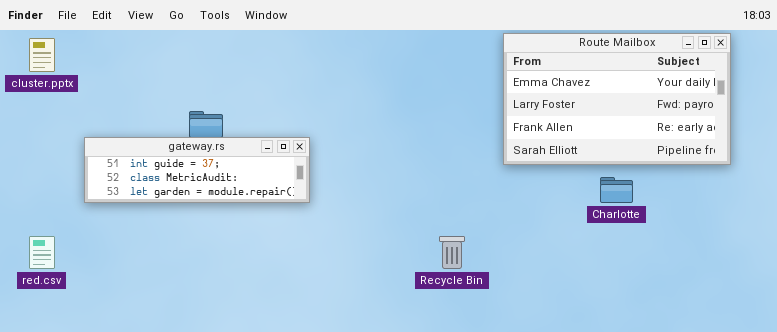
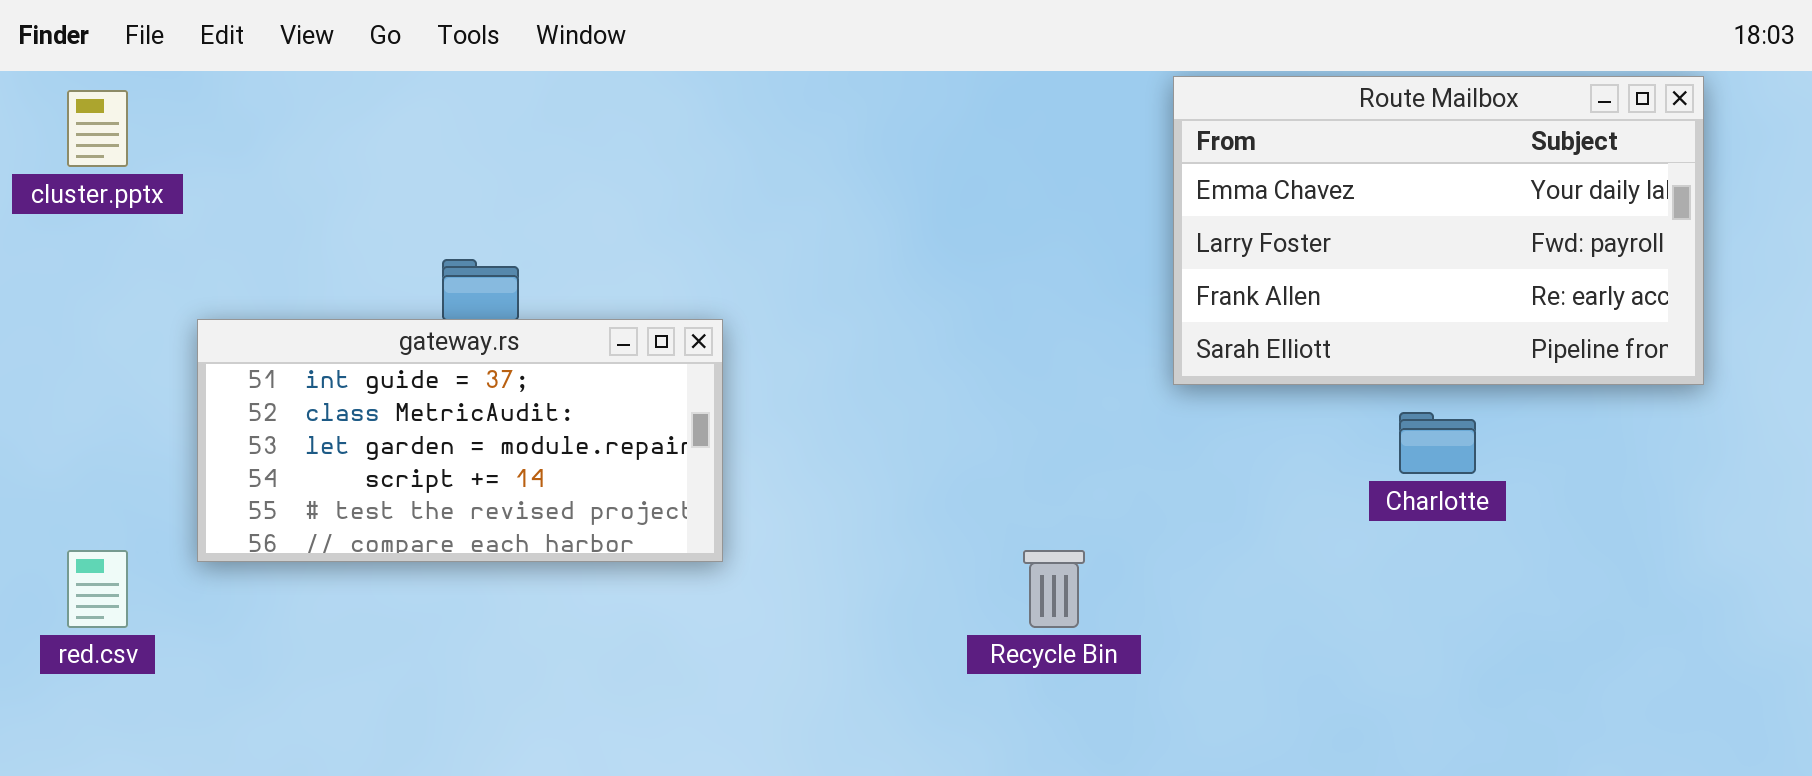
gateway.rs: [84,137,310,203] -> [197,319,723,562], resized

